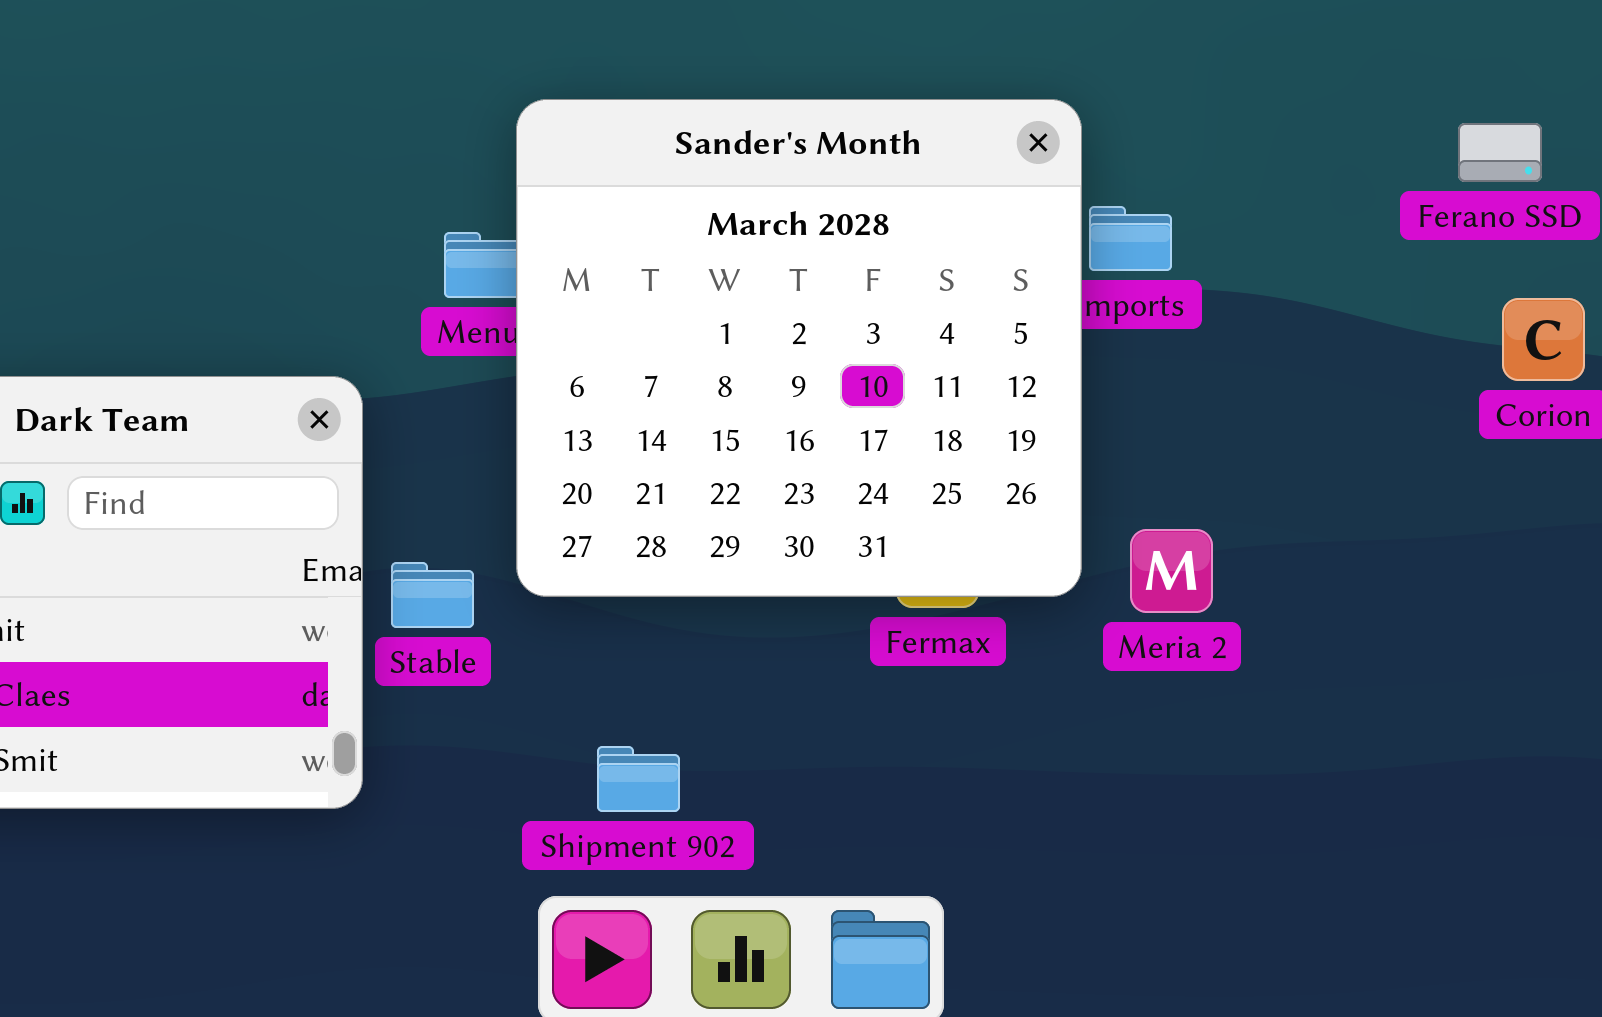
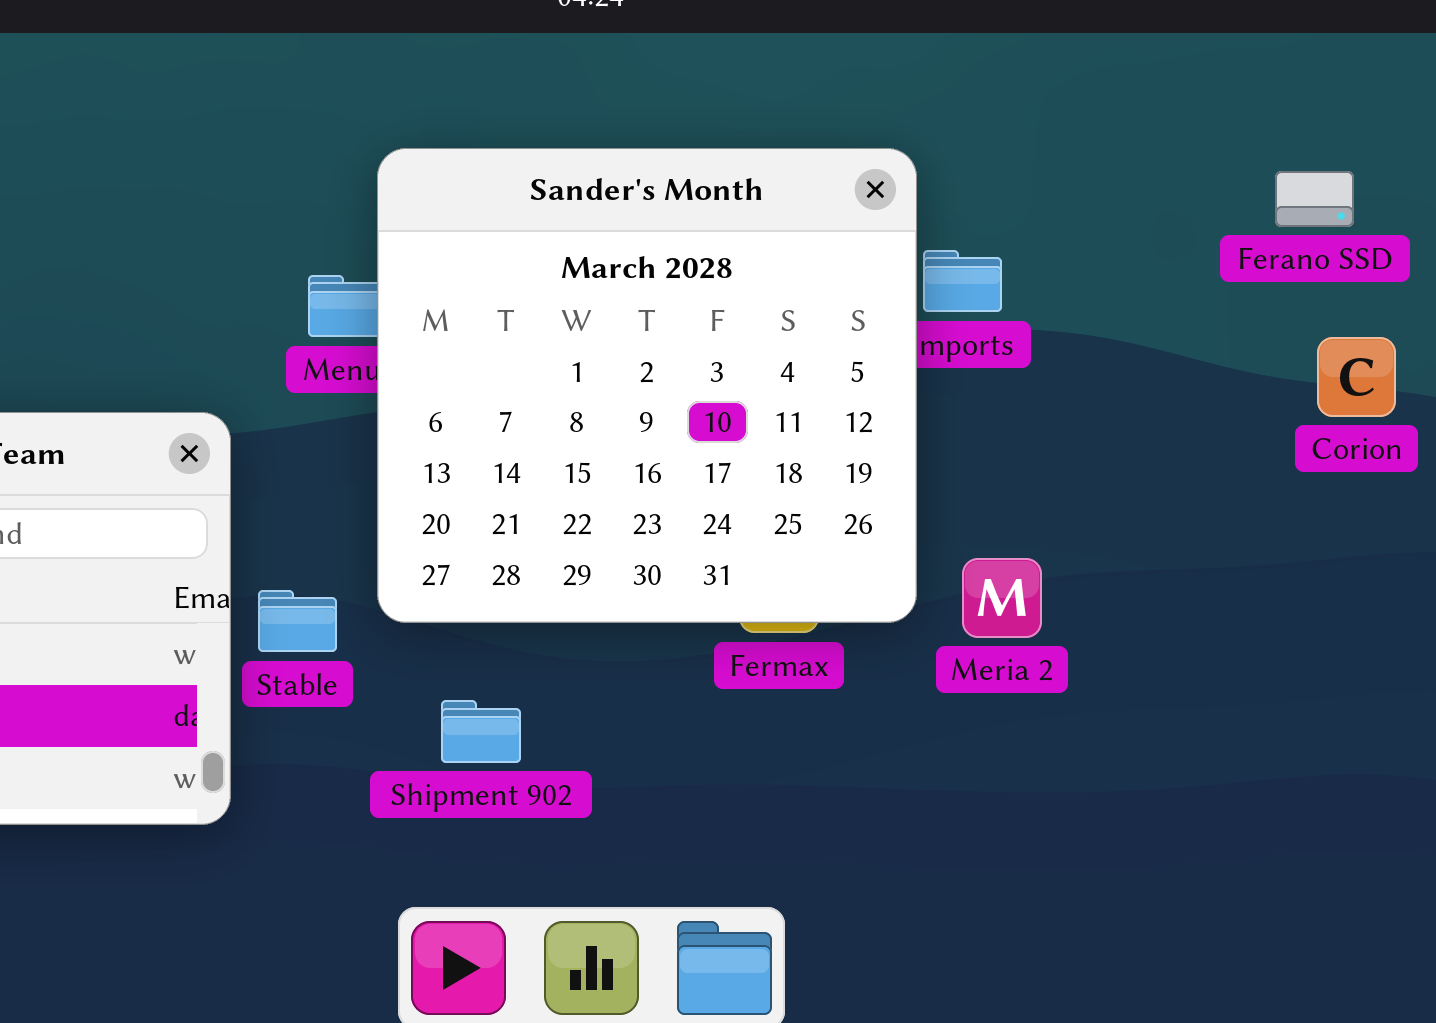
Shipment 902: [597,746,680,812] -> [441,700,521,763], moved

